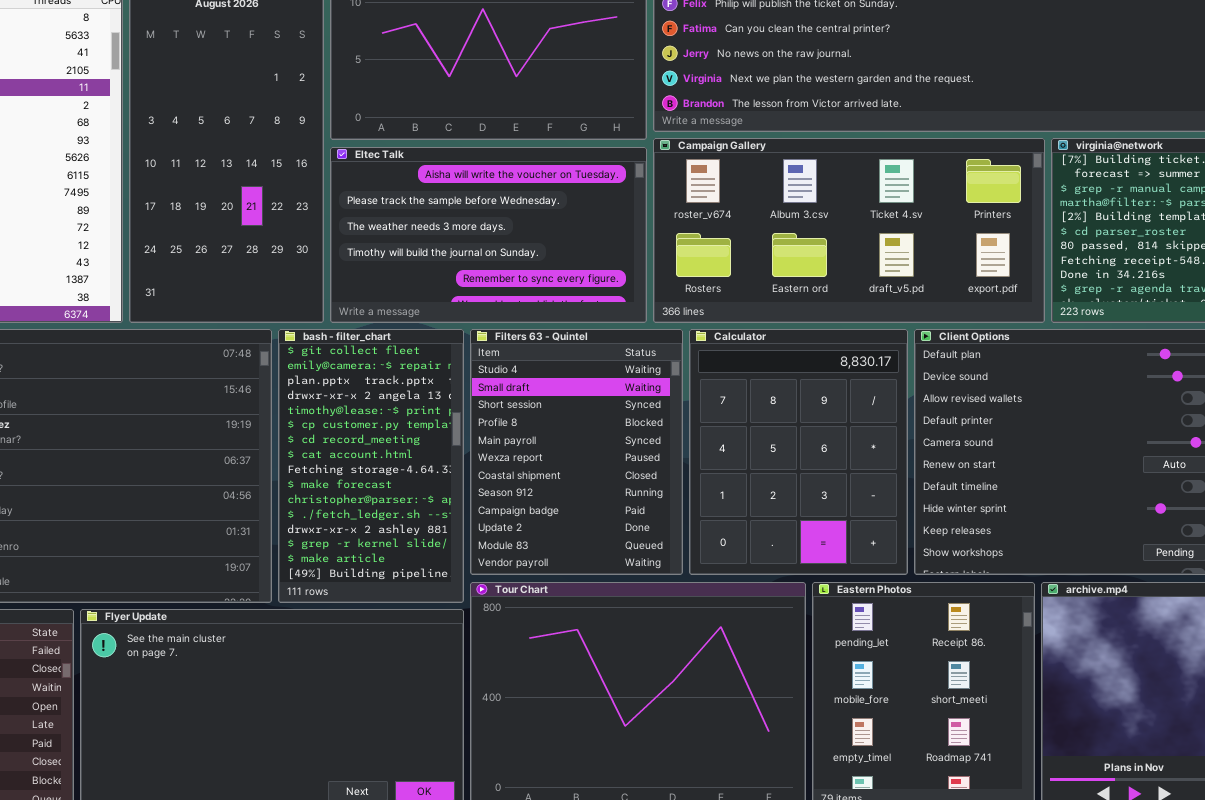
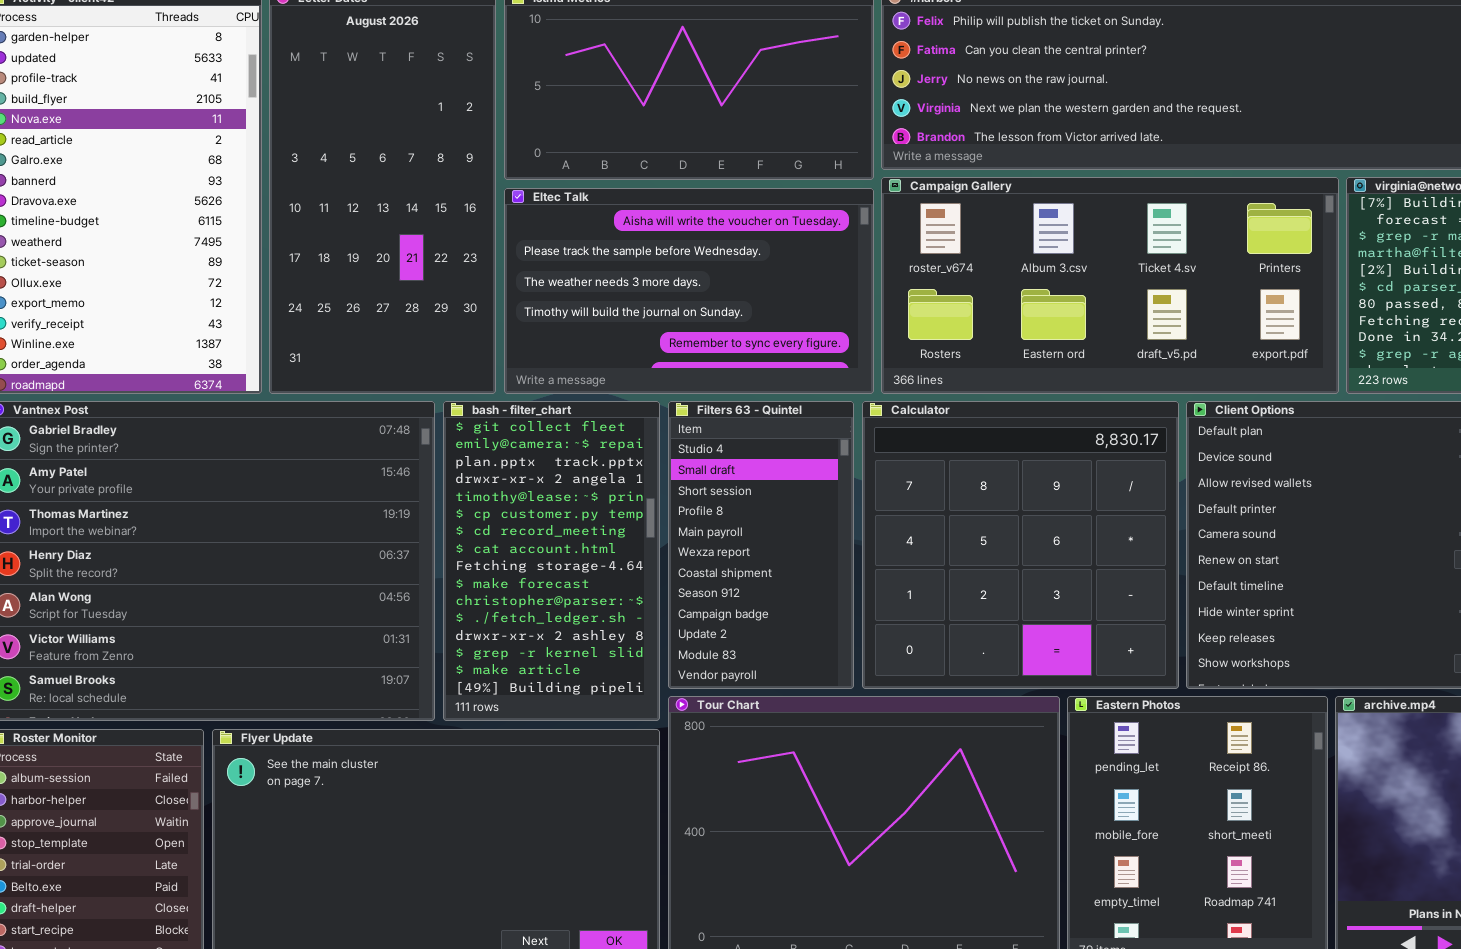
Filters 63 - Quintel: [470,329,683,575] -> [668,401,854,689], resized
Calculator: [689,329,908,575] -> [862,401,1179,689], resized

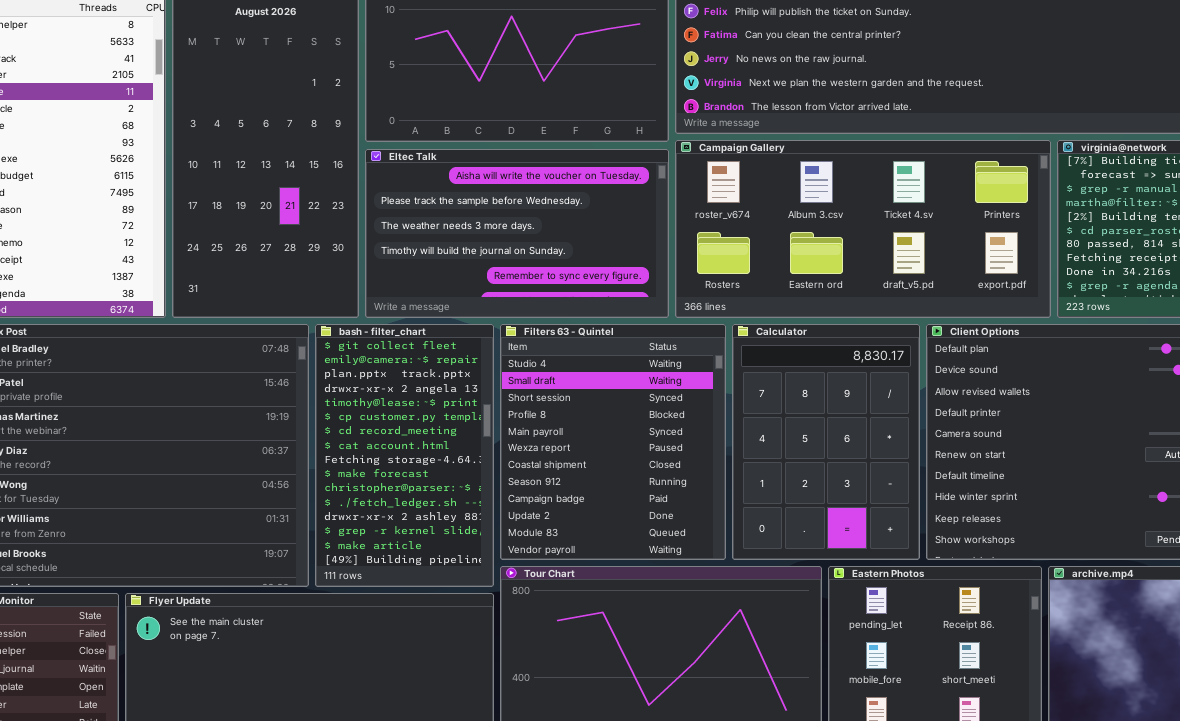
Filters 63 - Quintel: [668,401,854,689] -> [500,324,726,560], resized
Calculator: [862,401,1179,689] -> [732,324,920,560], resized

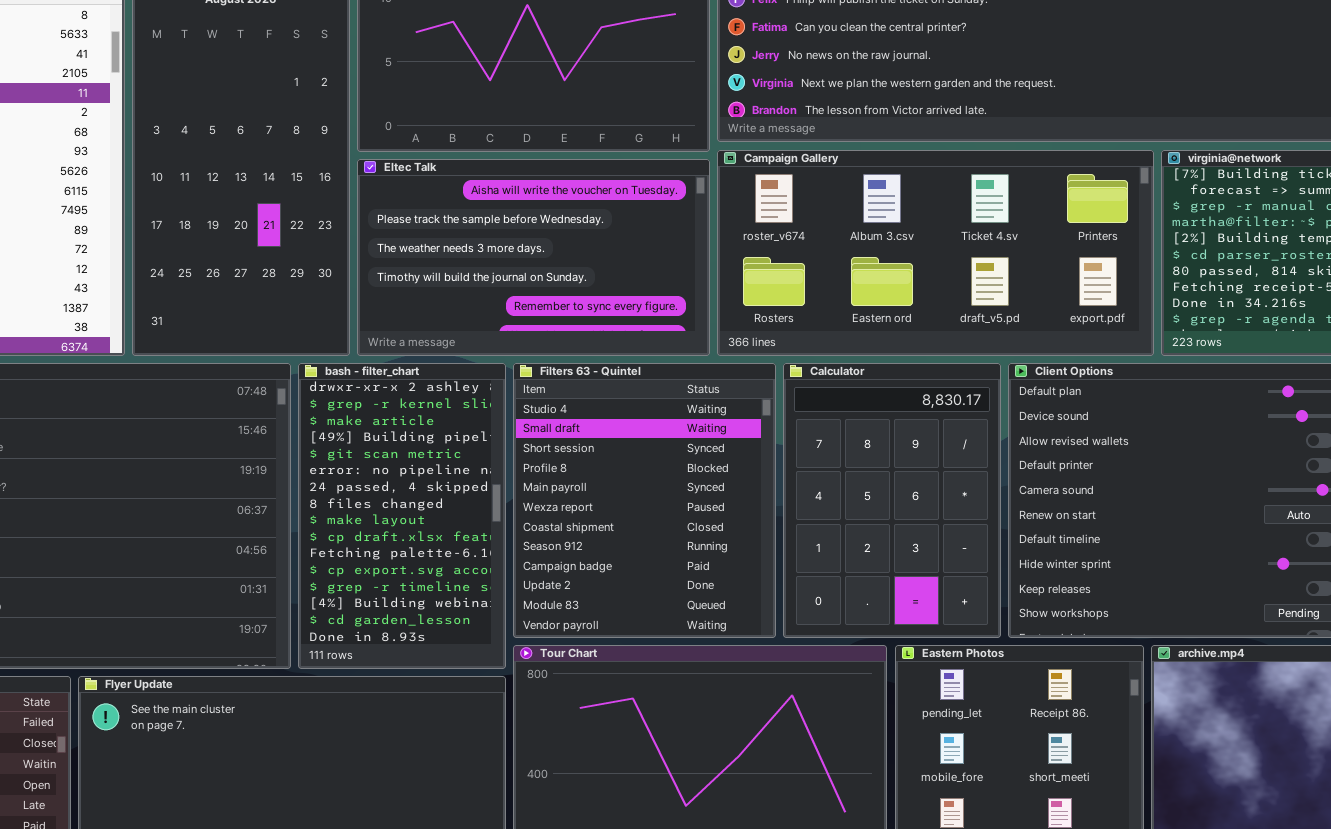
bash - filter_chart: [315,324,494,587] -> [298,363,506,669], scrolled down 12 rows

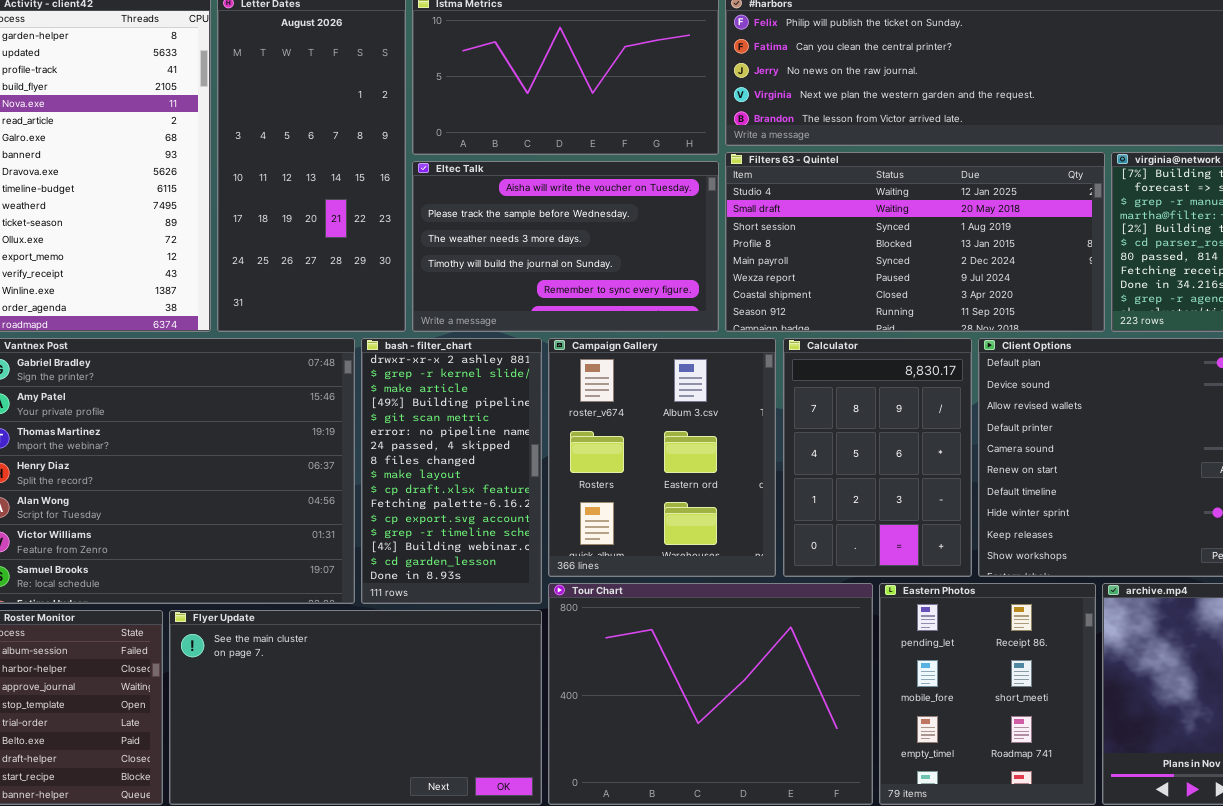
Campaign Gallery: [717,150,1154,356] -> [548,338,776,577], moved, resized
Filters 63 - Quintel: [513,363,776,638] -> [725,152,1105,332], moved, resized

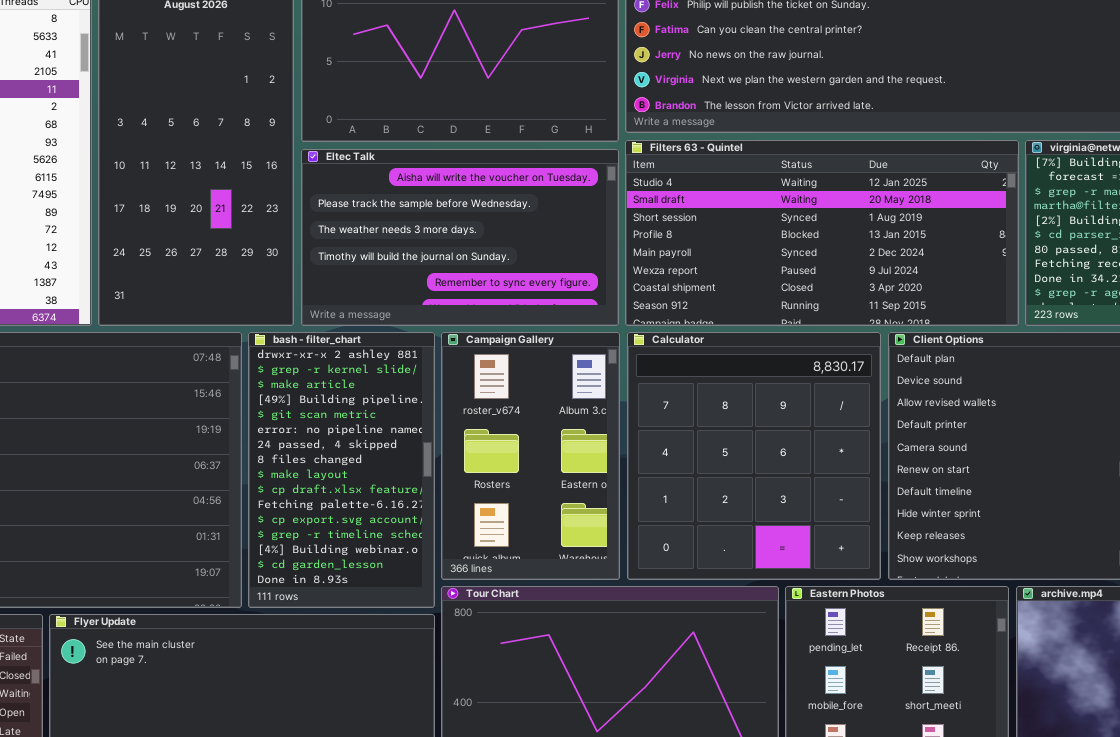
Campaign Gallery: [548,338,776,577] -> [441,332,620,580], resized
Calculator: [783,338,972,577] -> [627,332,881,580], resized

